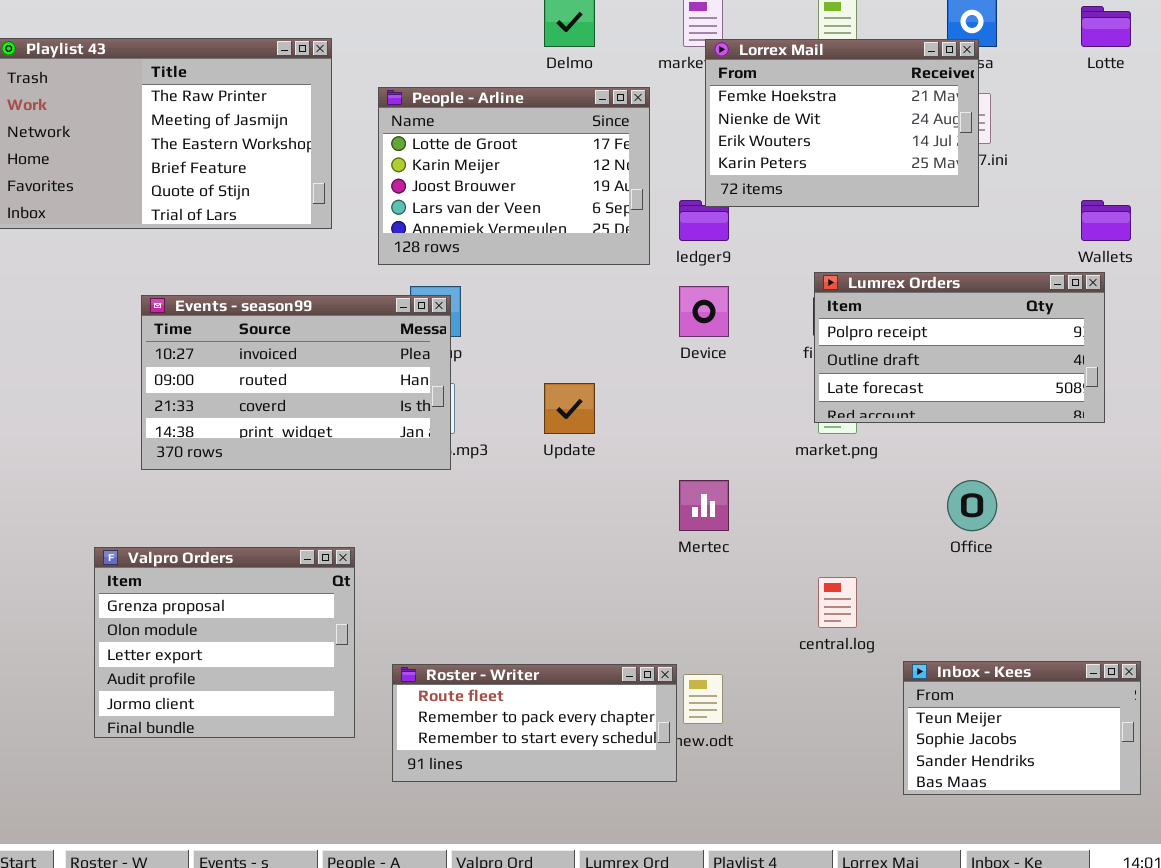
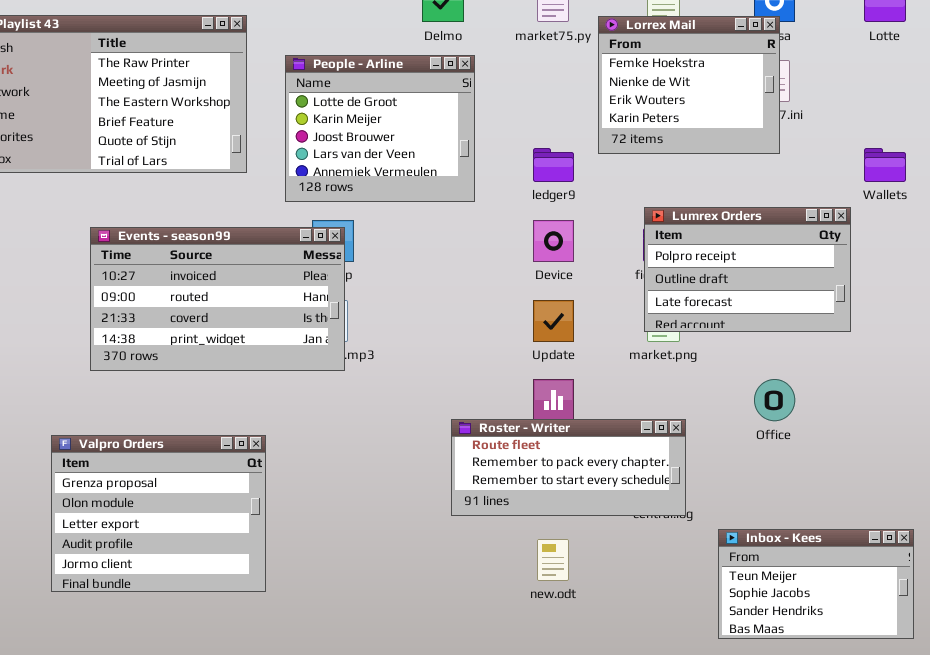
Lorrex Mail: [705,39,979,207] -> [598,16,780,154], resized
People - Arline: [378,87,650,265] -> [285,55,475,202], resized
Lumrex Orders: [814,272,1105,423] -> [644,207,851,332], resized
Update: [544,383,595,434] -> [533,300,574,342], moved
Roster - Writer: [392,664,677,782] -> [451,419,686,516], moved

